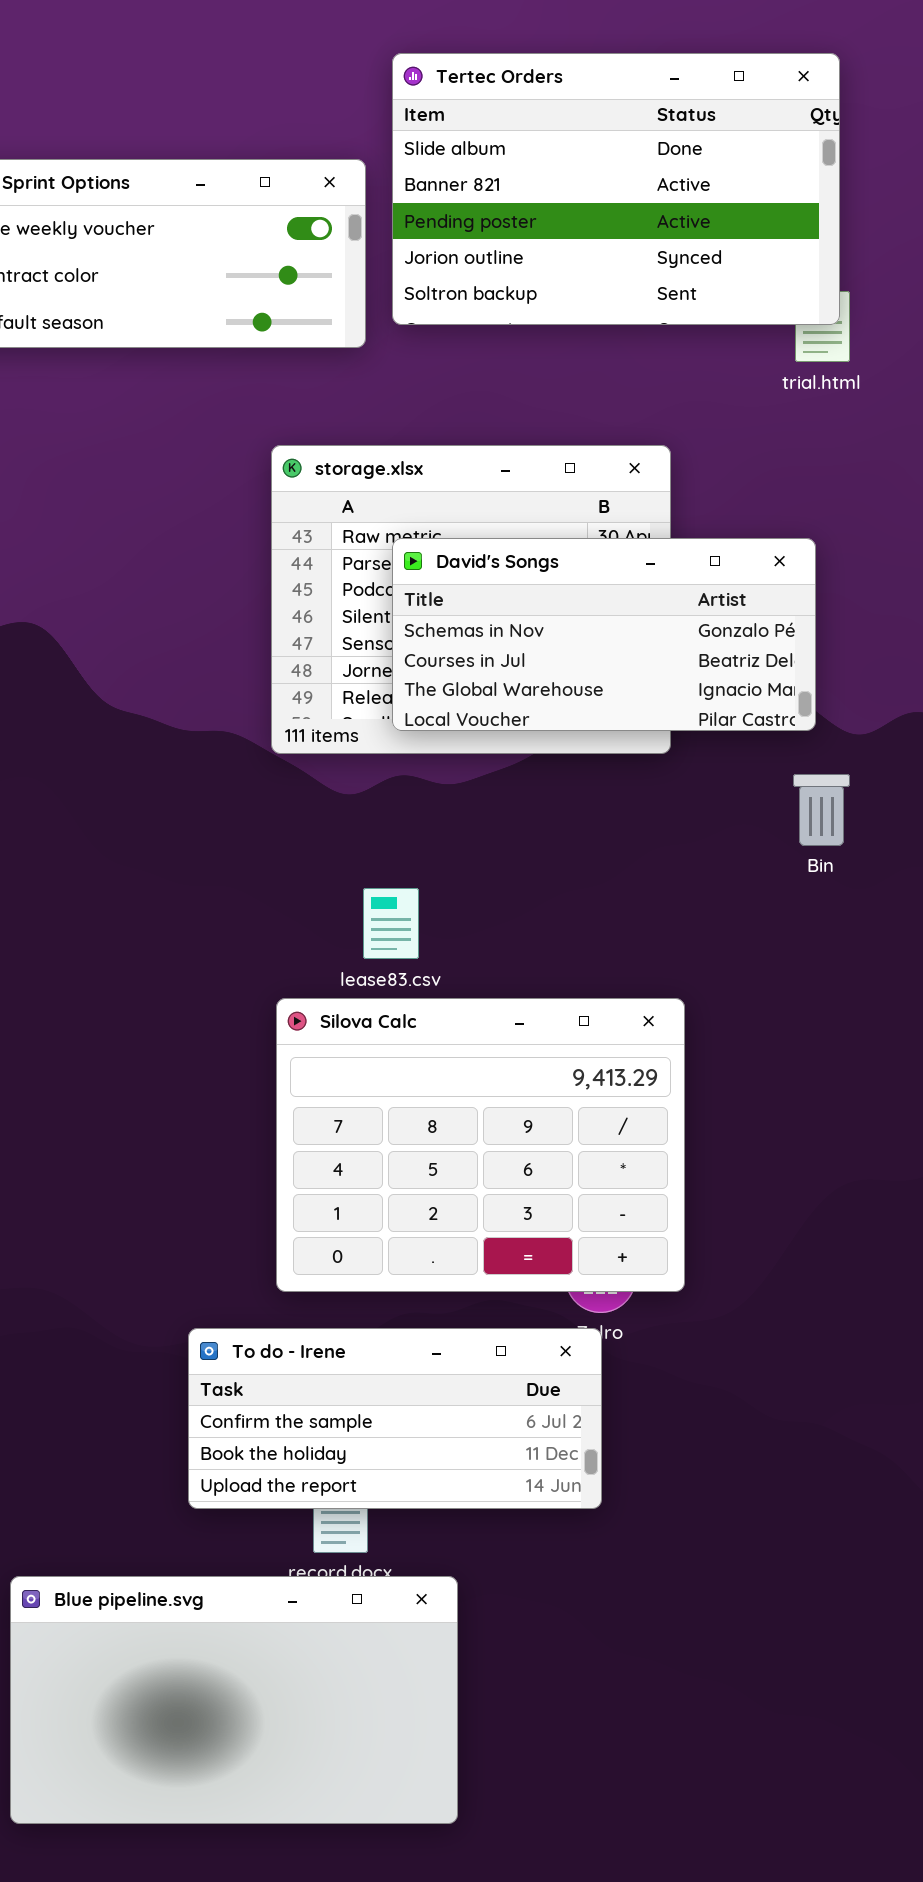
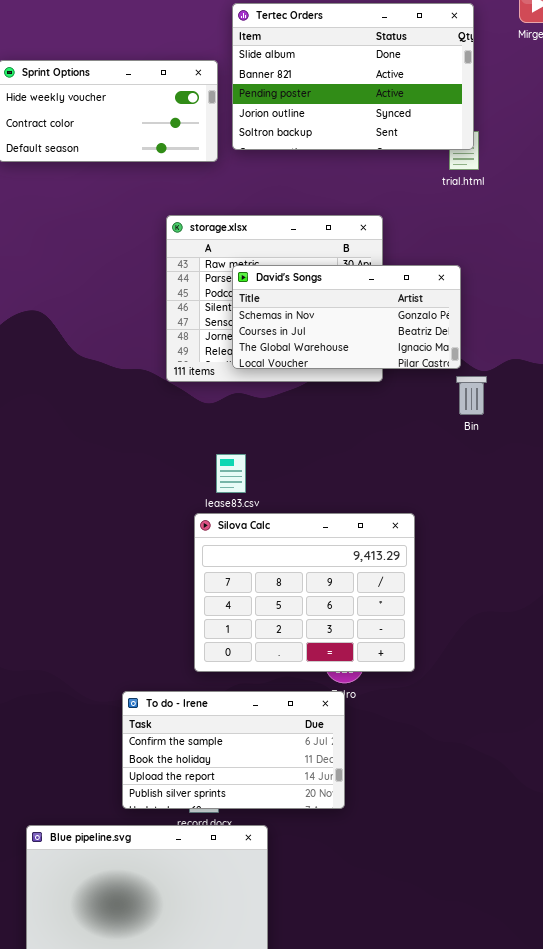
Bin: [793,774,850,846] -> [456,376,487,415], moved
Silova Calc: [276,998,685,1292] -> [194,513,415,672], moved
To do - Irene: [188,1328,602,1509] -> [122,691,345,809], resized

